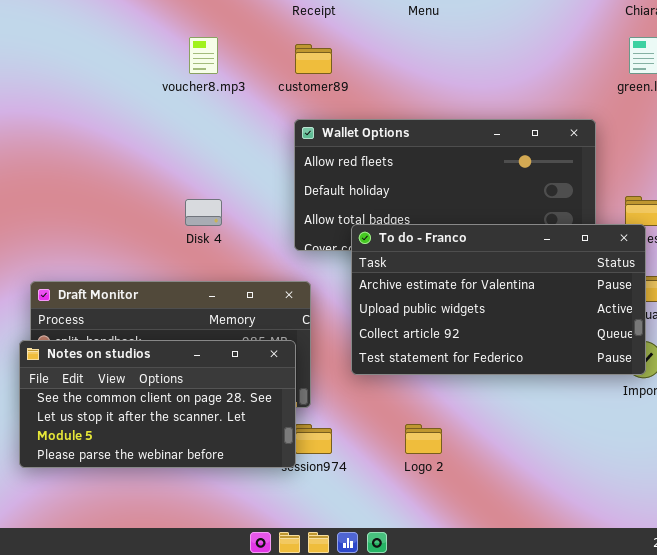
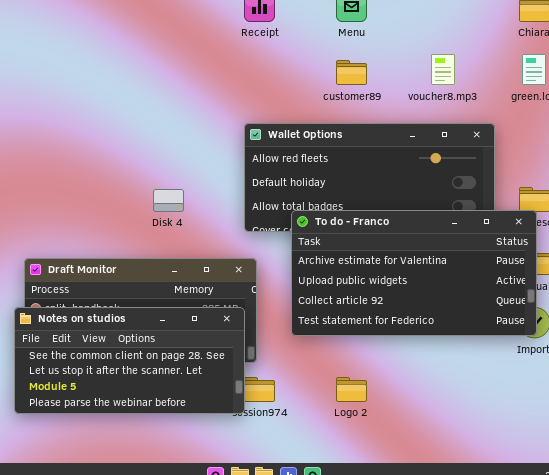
voucher8.mp3: [189,37,218,74] -> [431,54,455,85], moved
customer89: [295,44,332,74] -> [336,60,367,85], moved

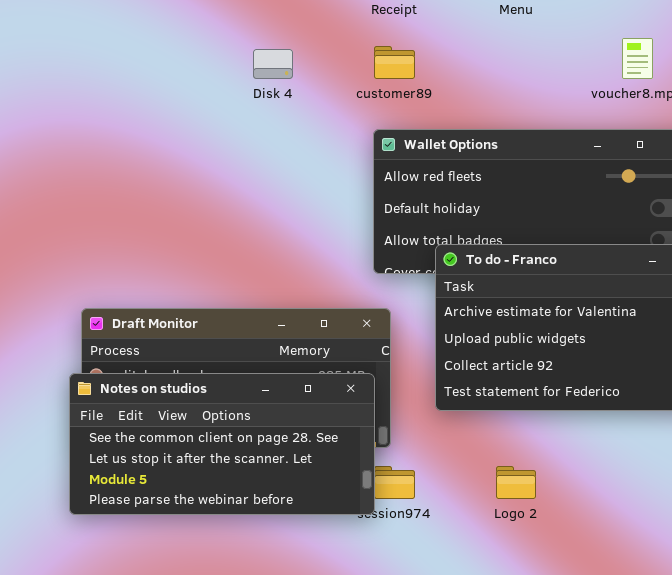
customer89: [336,60,367,85] -> [374,46,415,79], moved
Disk 4: [153,189,184,212] -> [253,49,293,79], moved

